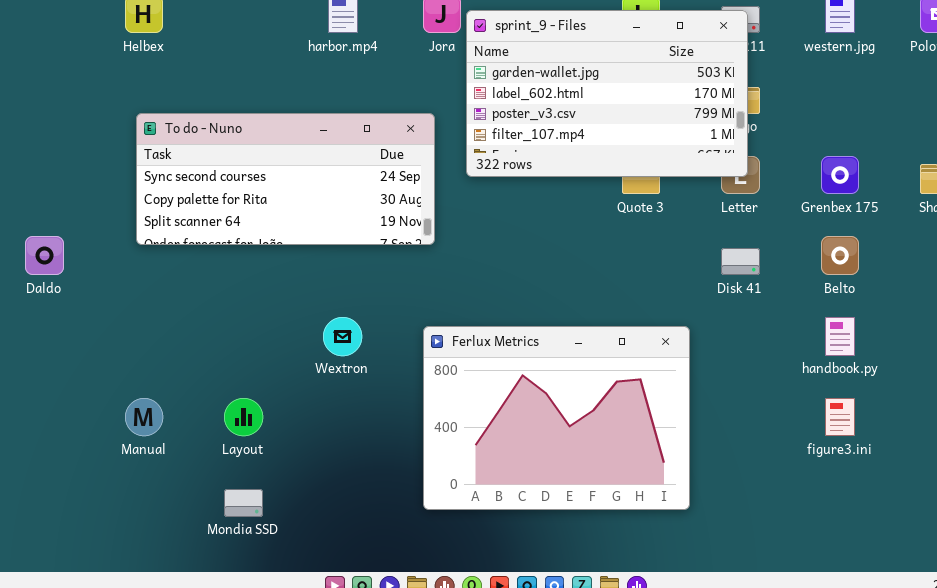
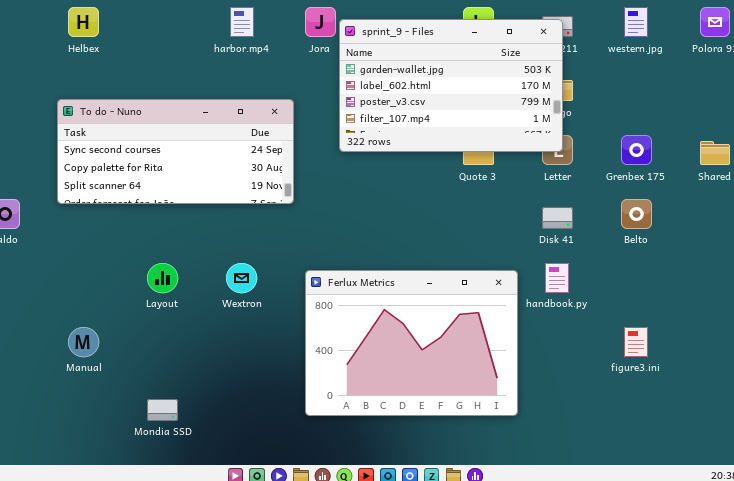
To do - Nuno: [136,113,435,245] -> [57,99,294,204], moved
handbook.py: [825,317,855,356] -> [545,263,569,293], moved
Layout: [224,398,263,436] -> [147,263,178,293], moved

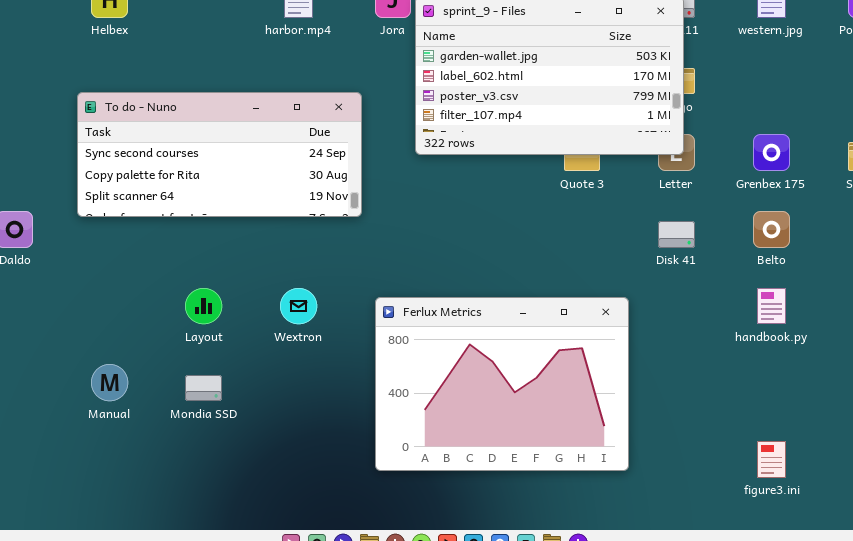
handbook.py: [545,263,569,293] -> [757,288,786,324], moved
figure3.ini: [624,327,648,357] -> [757,441,786,478], moved
Mondia SSD: [147,399,178,421] -> [185,375,222,401], moved

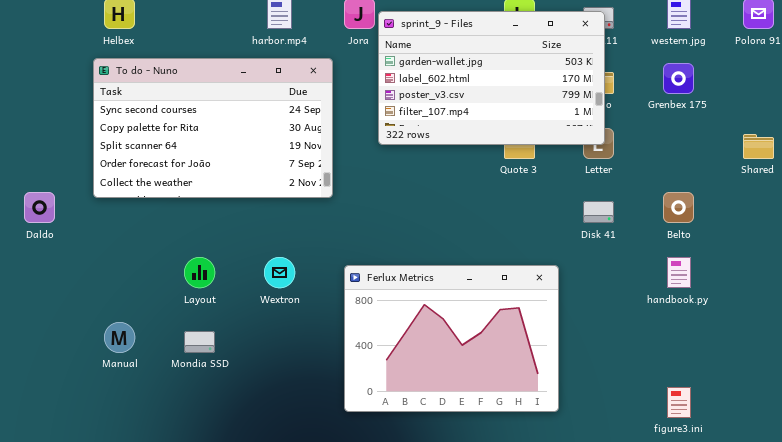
To do - Nuno: [77,92,362,217] -> [93,58,333,198], resized
Grenbex 175: [753,134,790,171] -> [663,63,694,94], moved

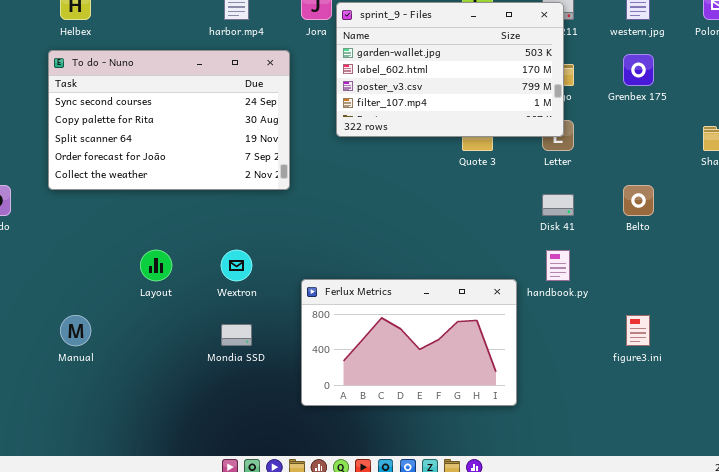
handbook.py: [667,257,691,288] -> [546,250,570,281], moved
Ferlux Metrics: [344,265,559,412] -> [301,279,517,406], resized
Mondia SSD: [184,331,215,353] -> [221,324,252,346], moved
figure3.ini: [667,387,691,418] -> [626,315,650,346], moved

